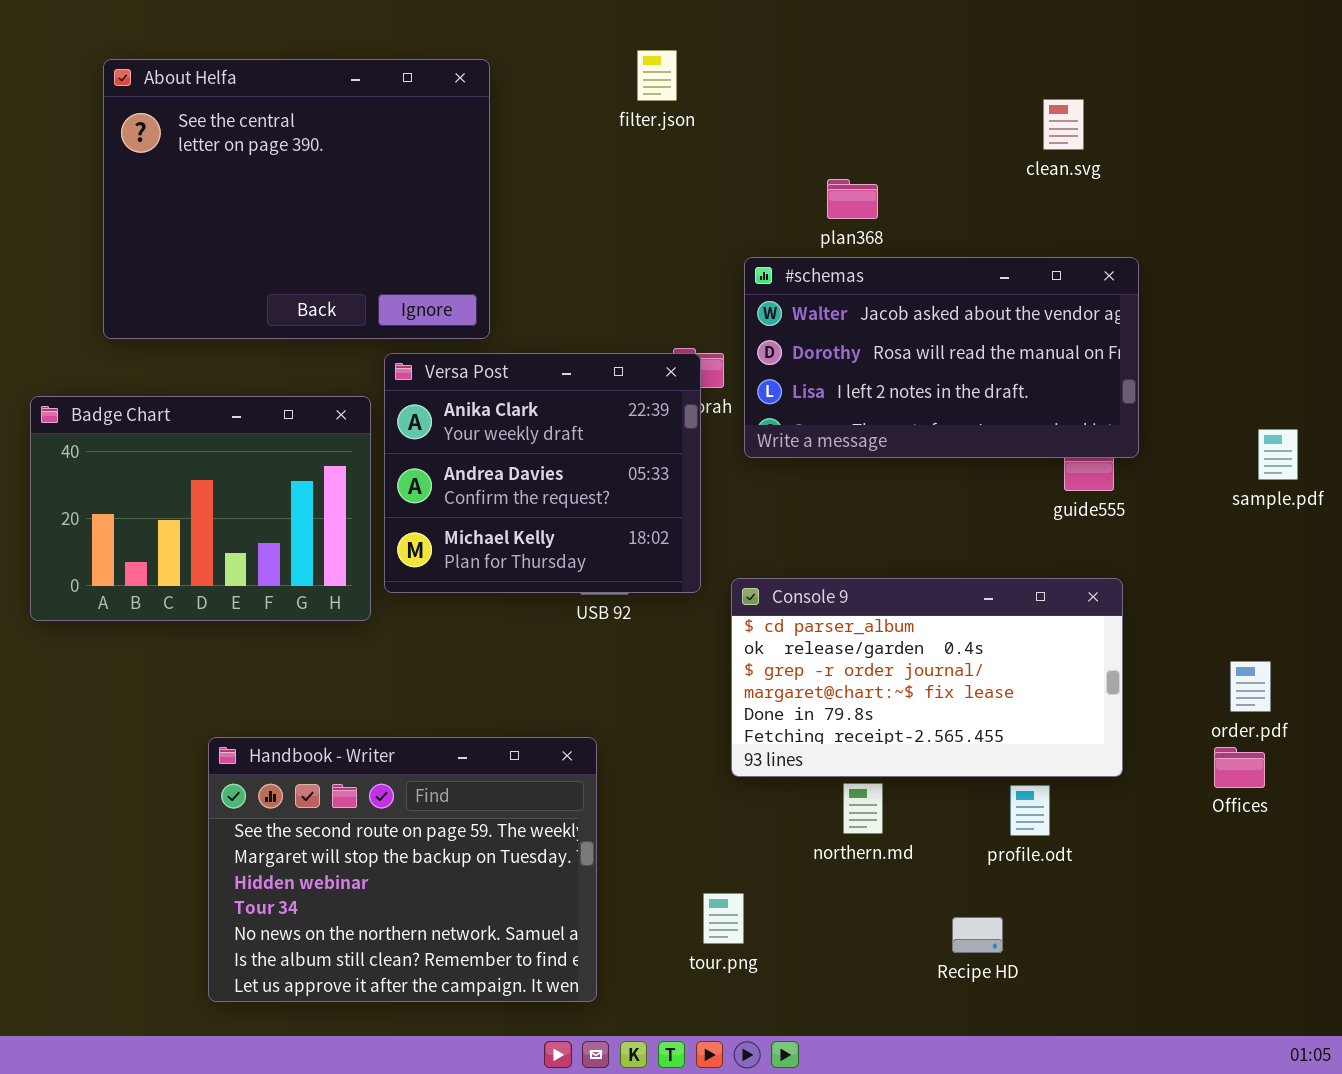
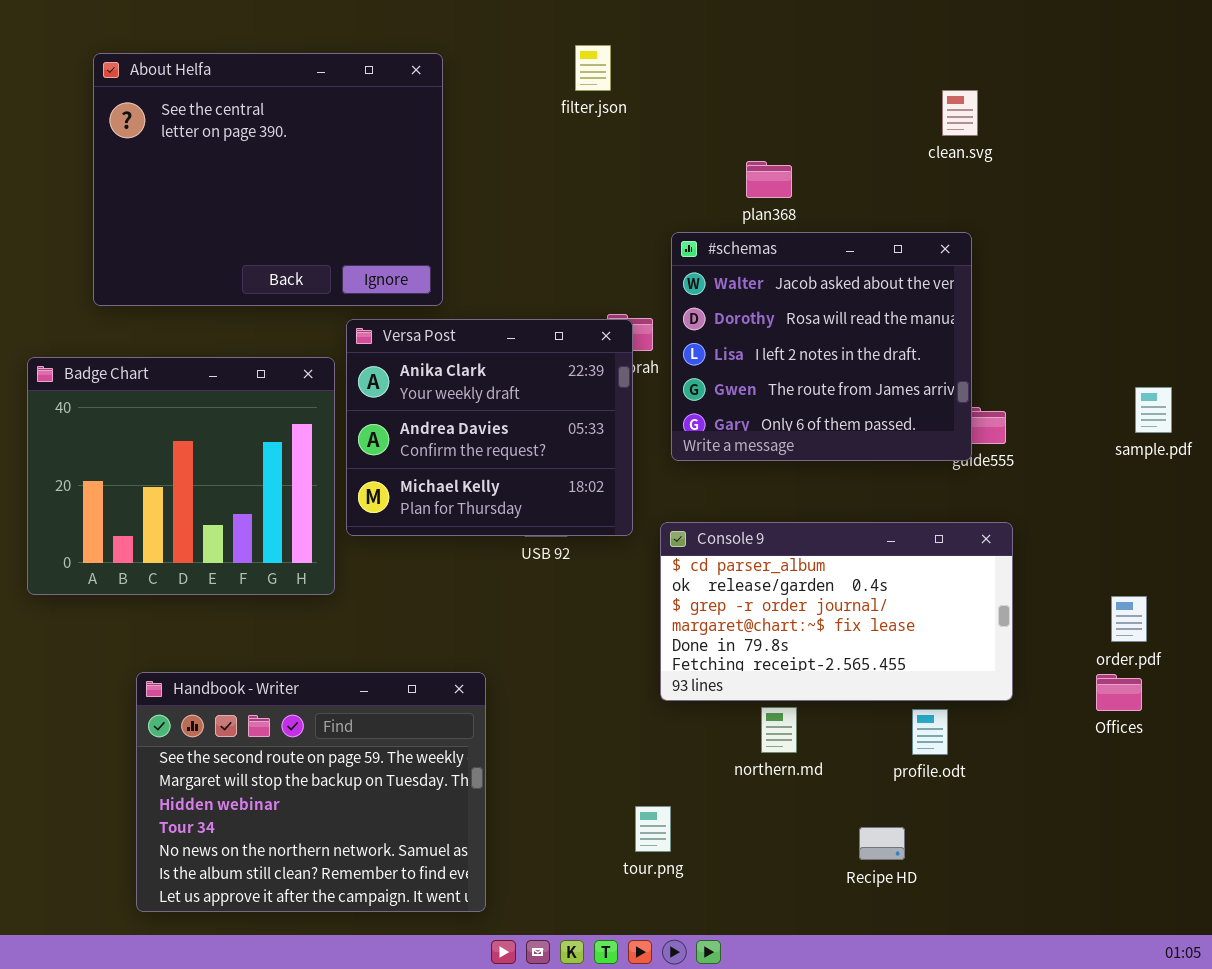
#schemas: [744,257,1139,458] -> [671,232,972,461], resized
Badge Chart: [30,396,371,621] -> [27,357,335,595], resized
Handbook - Writer: [208,737,597,1002] -> [136,672,486,912], moved

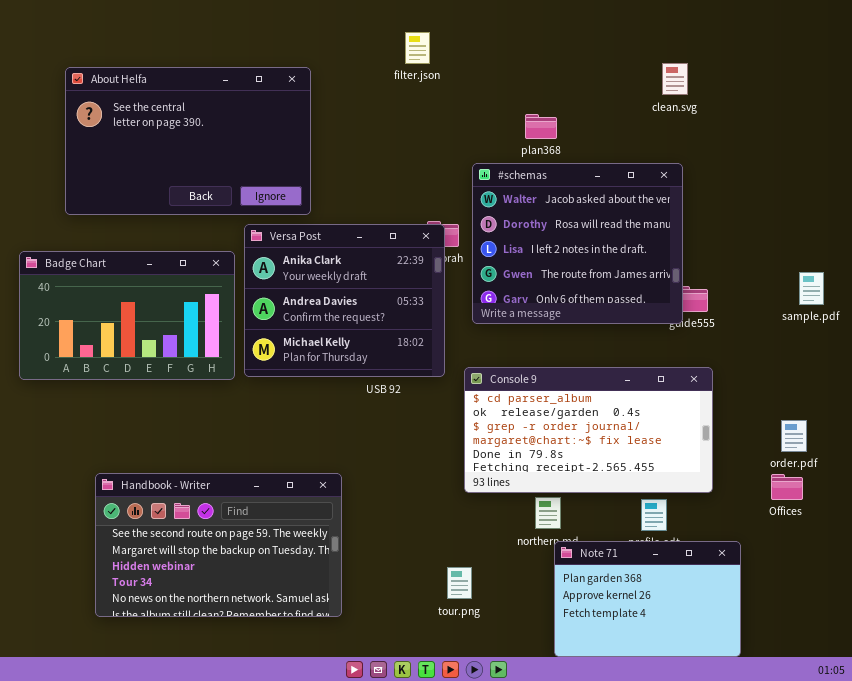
About Helfa: [93,53,443,306] -> [65,67,311,215], resized
Badge Chart: [27,357,335,595] -> [19,251,235,380], resized
Handbook - Writer: [136,672,486,912] -> [95,473,342,617], resized
Note 71: none -> [554,541,741,657], opened

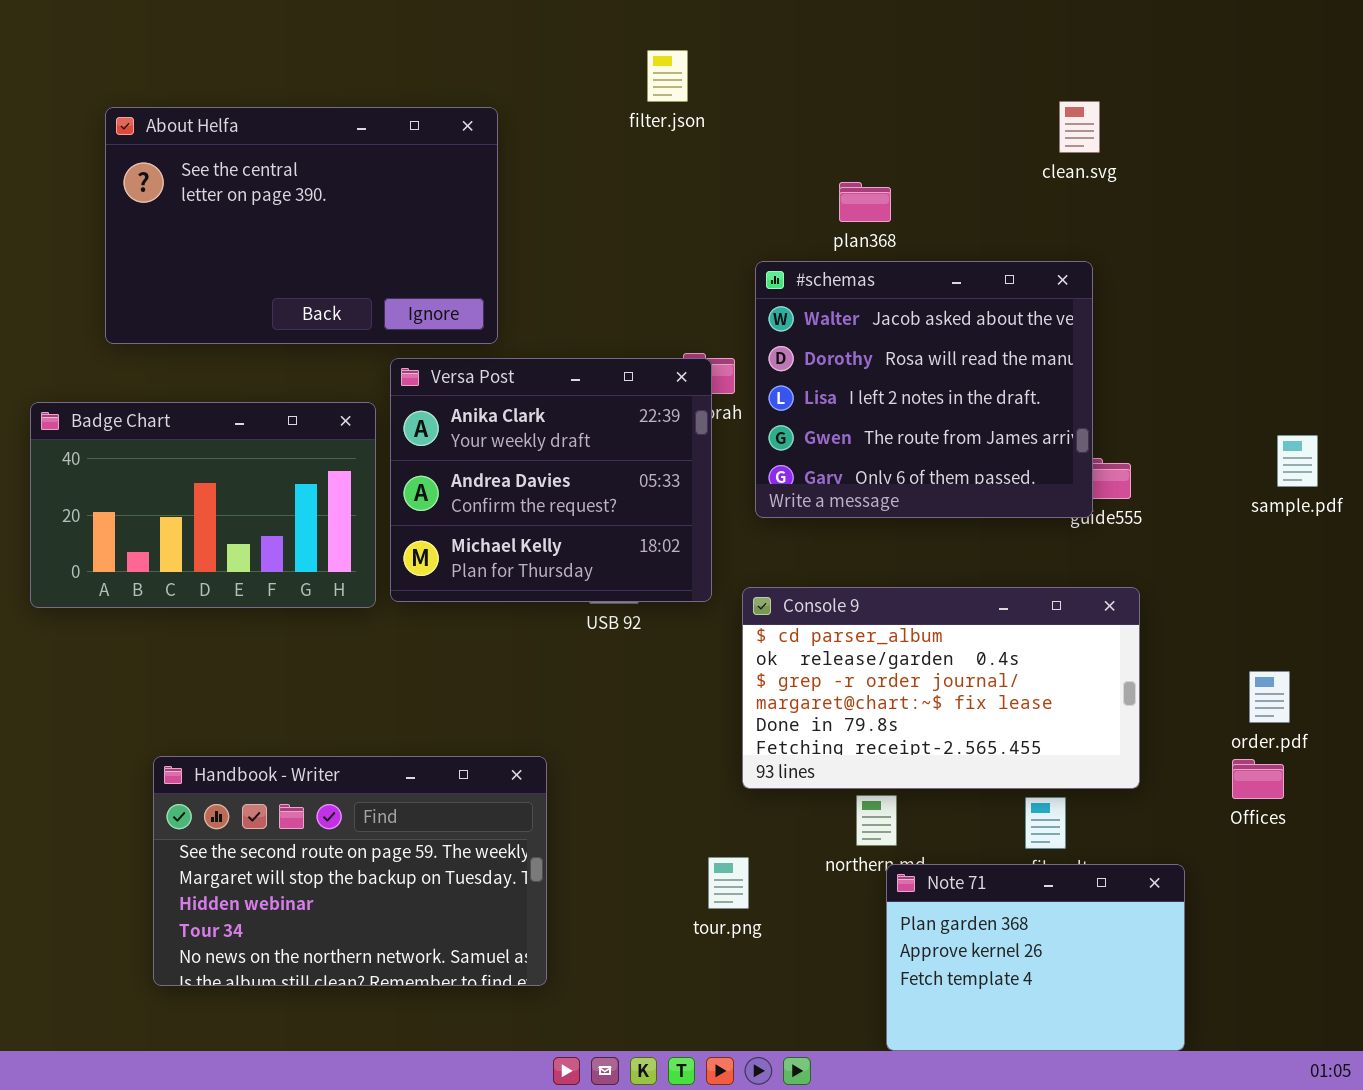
tour.png: [447,567,472,599] -> [708,857,749,909], moved

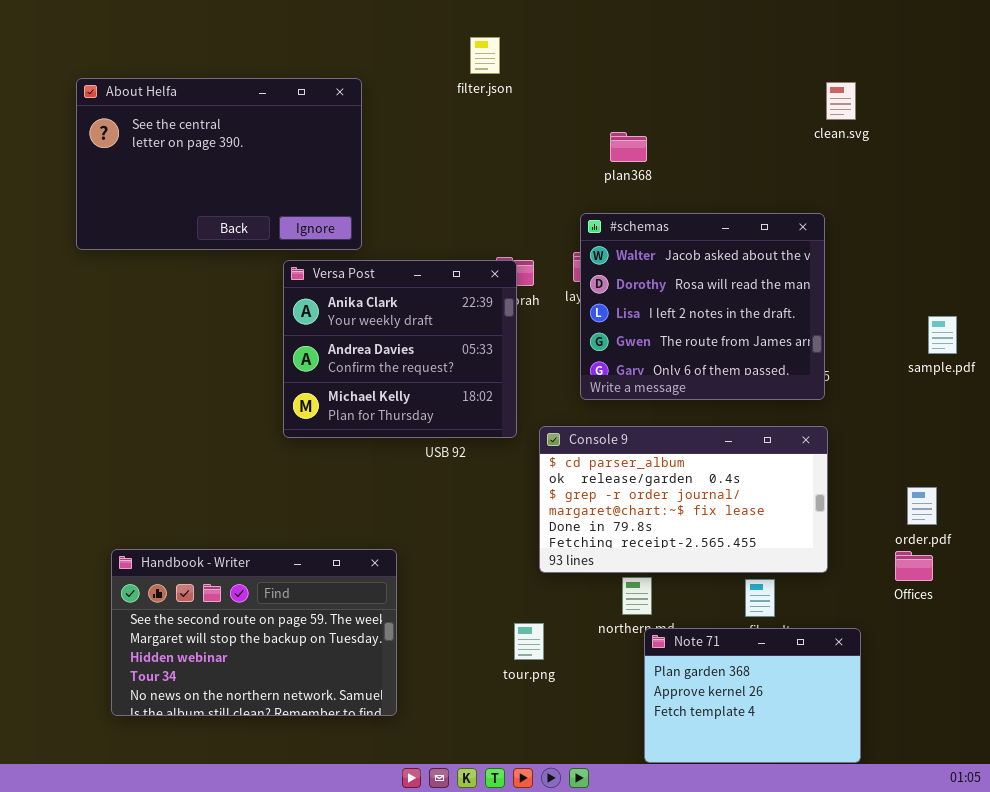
clean.svg: [1059,101,1100,153] -> [826,82,856,120], moved
#schemas: [755,261,1093,518] -> [580,213,825,400], moved
Badge Chart: [30,402,376,608] -> none, closed

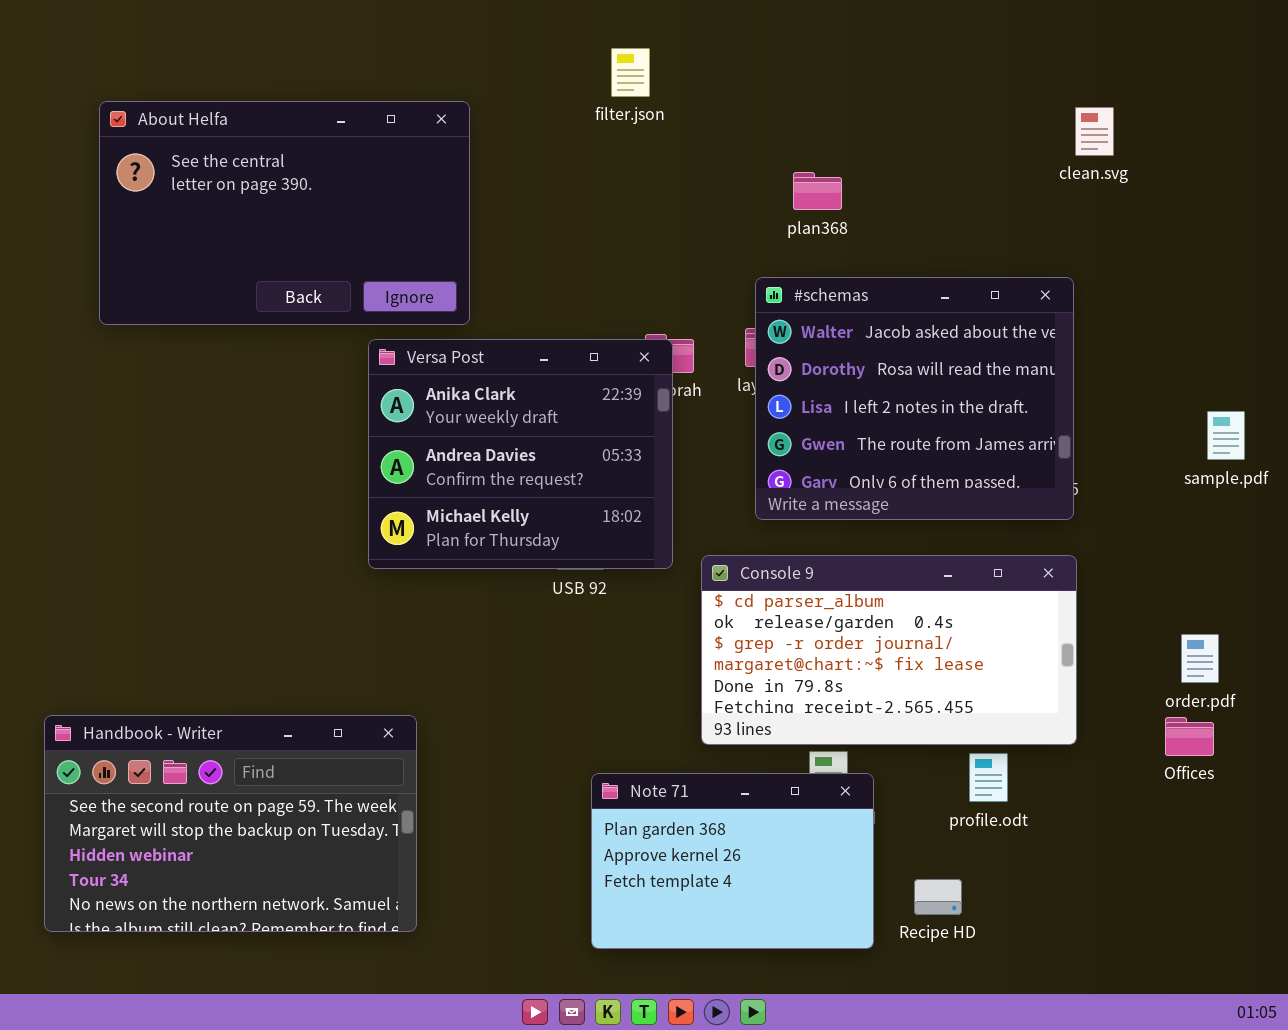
Handbook - Writer: [111,549,397,716] -> [44,715,417,932], moved
Note 71: [644,628,861,763] -> [591,773,874,949], moved

